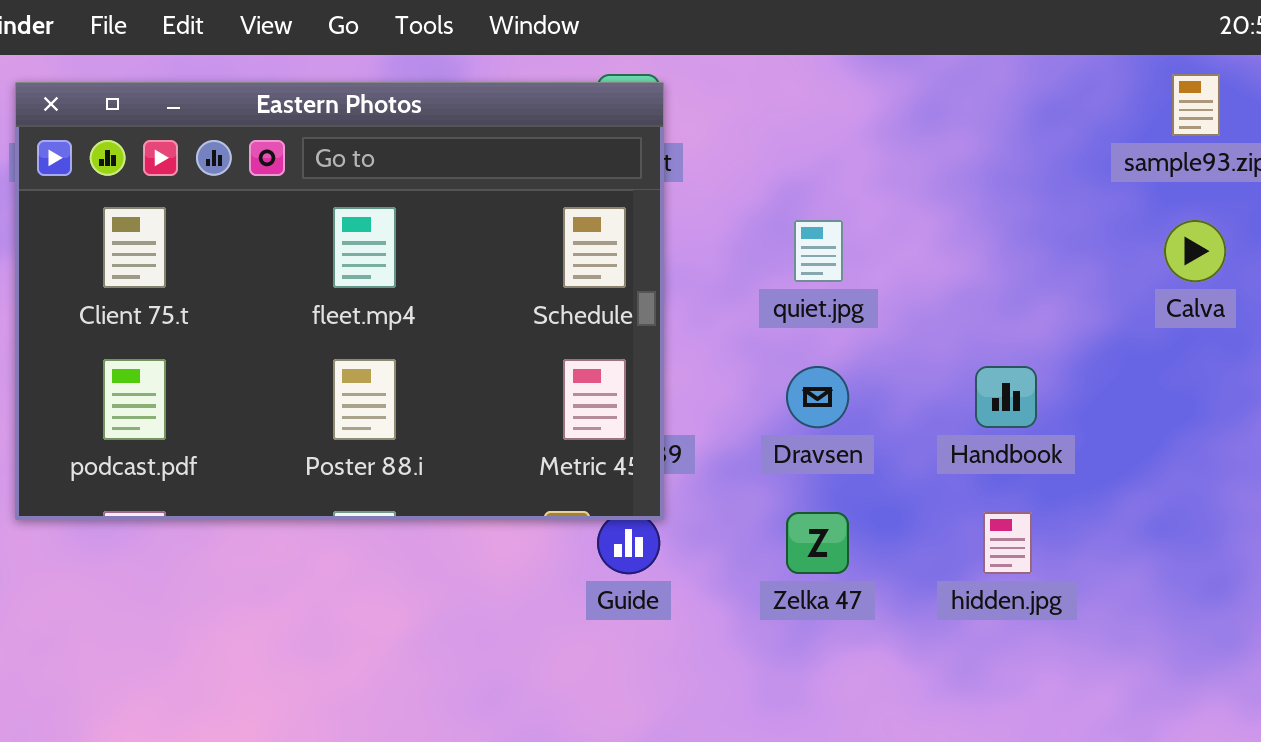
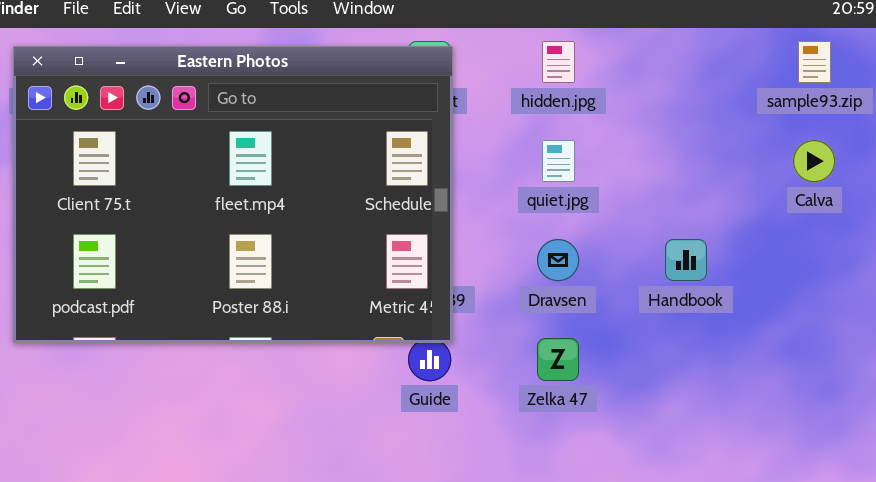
hidden.jpg: [983,512,1032,574] -> [542,41,575,83], moved

